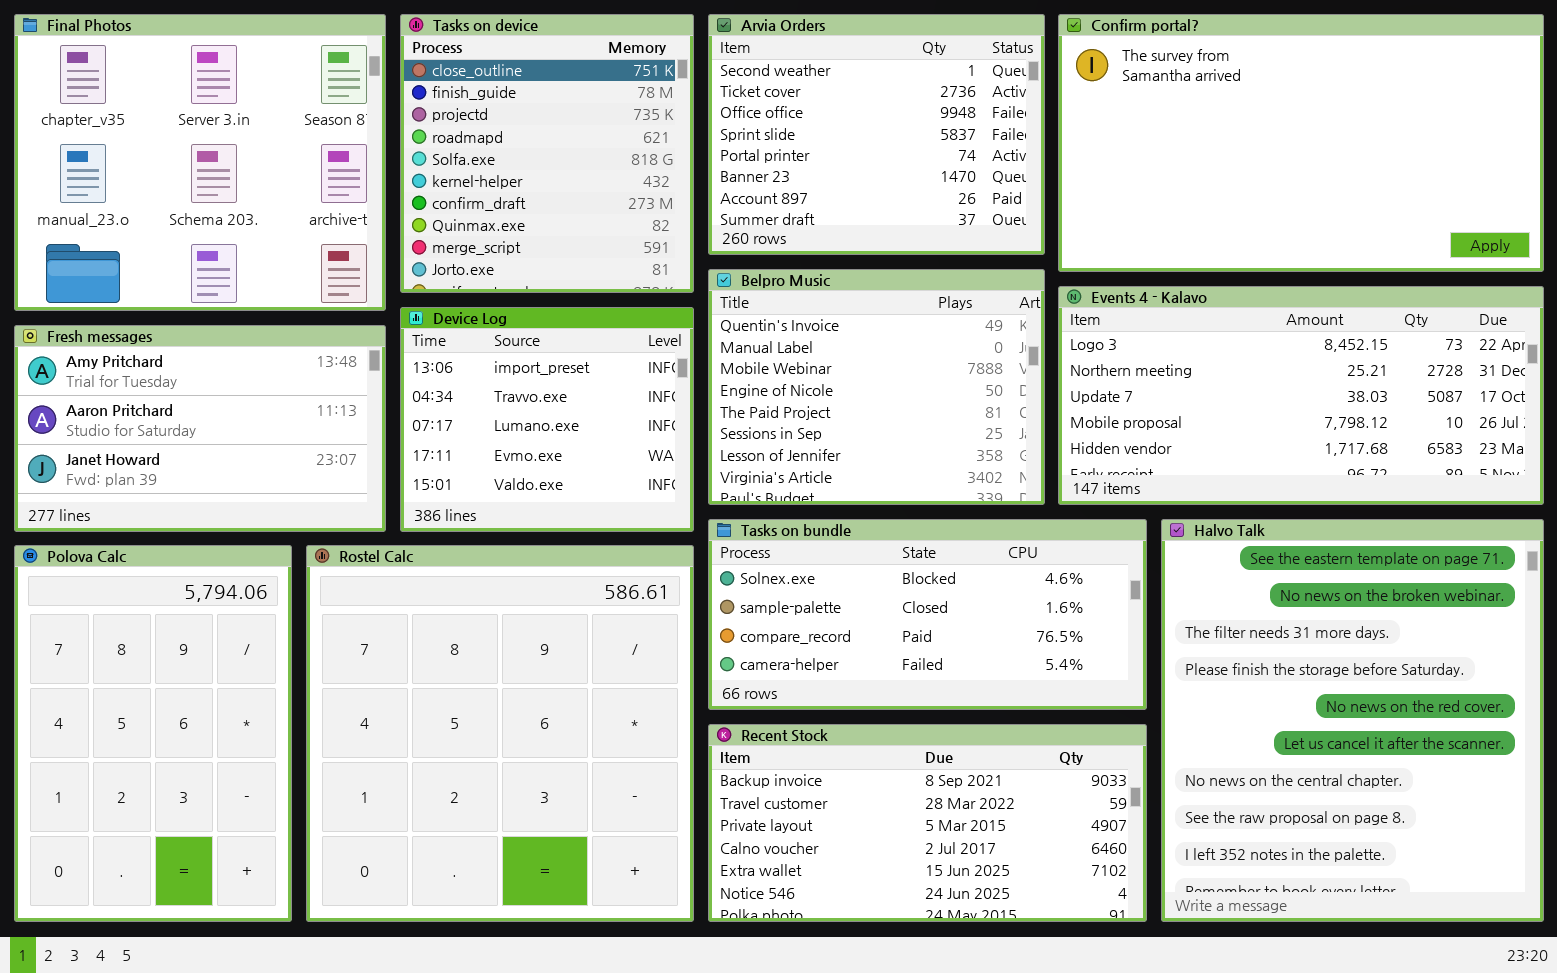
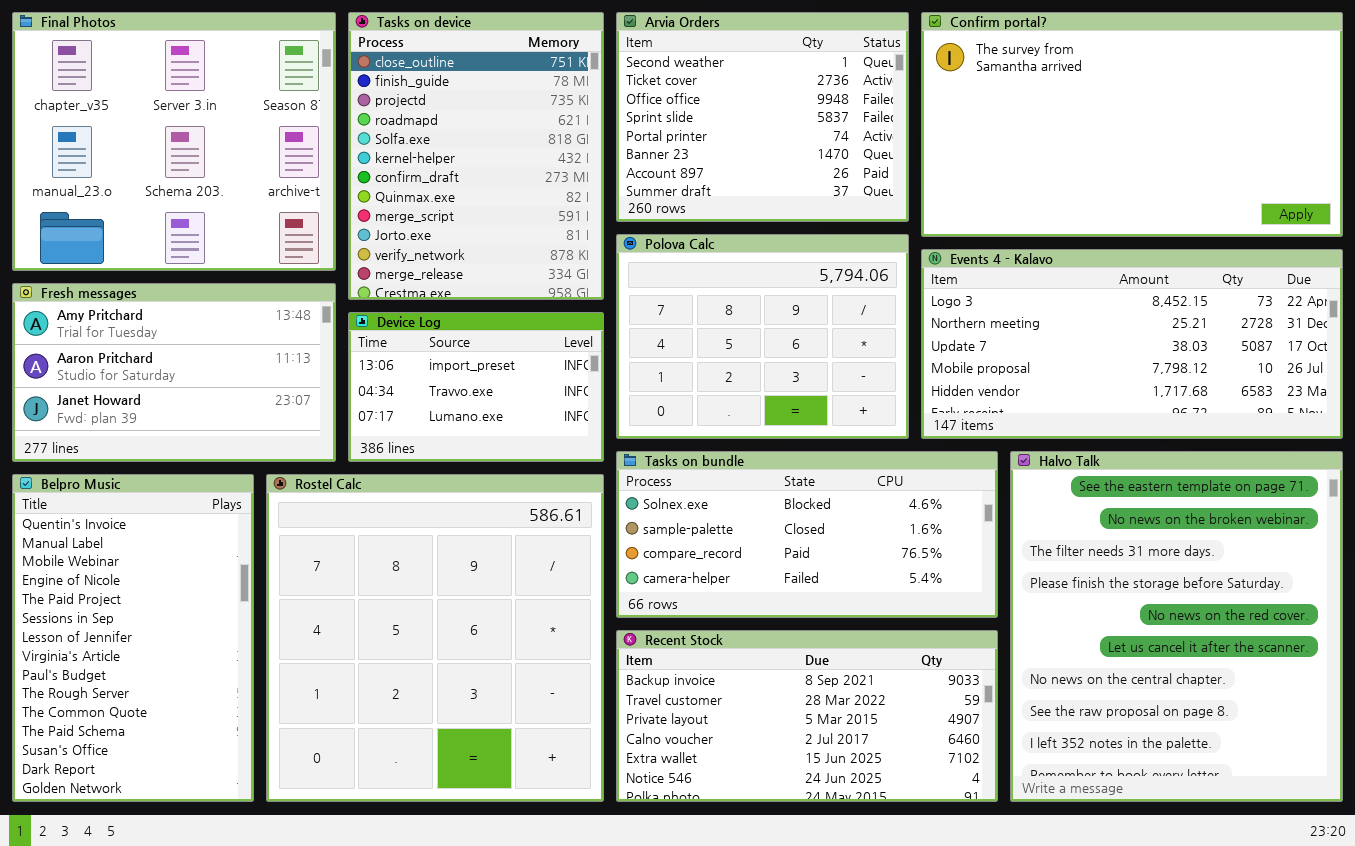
Tasks on device: [400,14,694,293] -> [348,12,604,300], resized
Belpro Music: [708,269,1045,505] -> [12,474,254,802], moved, resized
Device Log: [400,307,694,532] -> [348,312,604,462], resized
Polova Calc: [14,545,292,922] -> [616,234,909,439], moved, resized

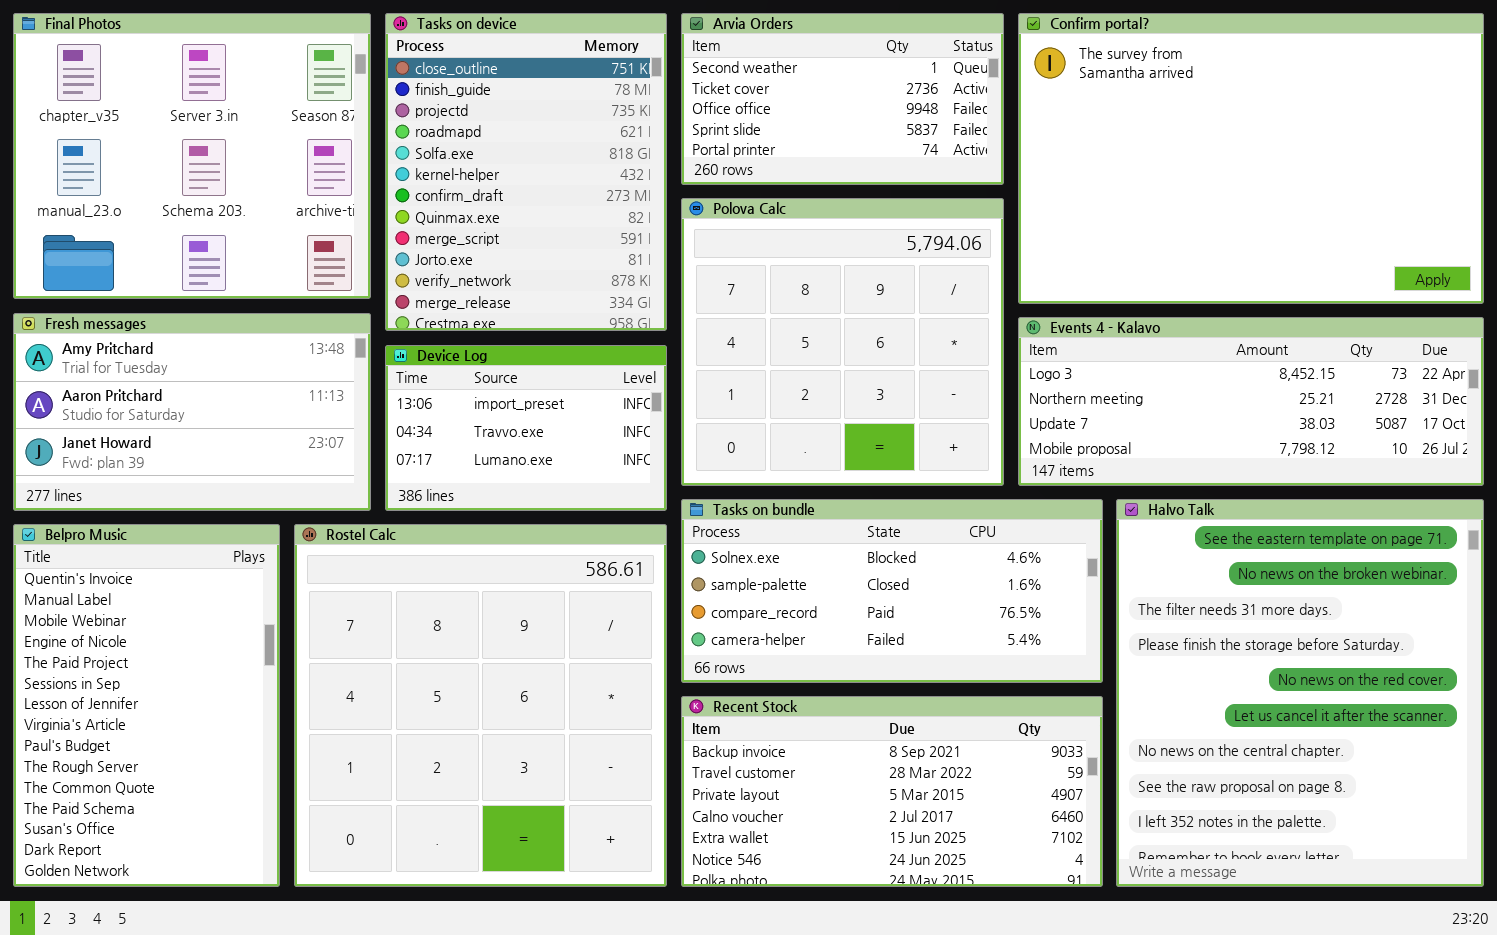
Arvia Orders: [616,12,909,222] -> [681,13,1004,185], resized
Confirm portal?: [921,12,1343,237] -> [1018,13,1484,304], resized
Polova Calc: [616,234,909,439] -> [681,198,1004,486], resized
Events 4 - Kalavo: [921,249,1343,439] -> [1018,317,1484,486], resized

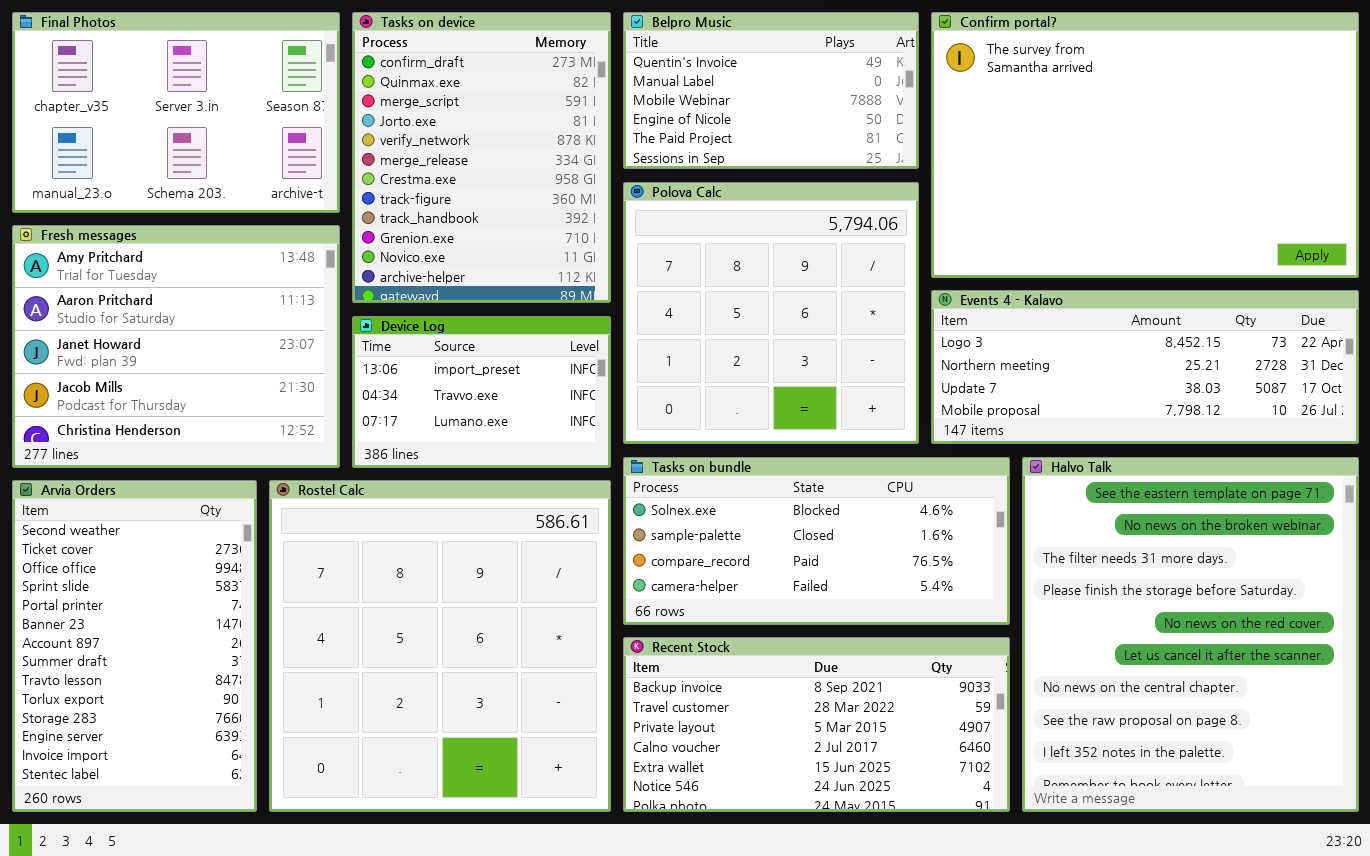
Final Photos: [13,13,371,299] -> [12,12,340,213], resized
Tasks on device: [385,13,667,331] -> [352,12,611,303], scrolled down 6 rows
Arvia Orders: [681,13,1004,185] -> [12,480,257,812], moved, resized
Fresh messages: [13,313,371,511] -> [12,225,340,468], resized
Belpro Music: [13,524,280,887] -> [623,12,919,169], moved, resized

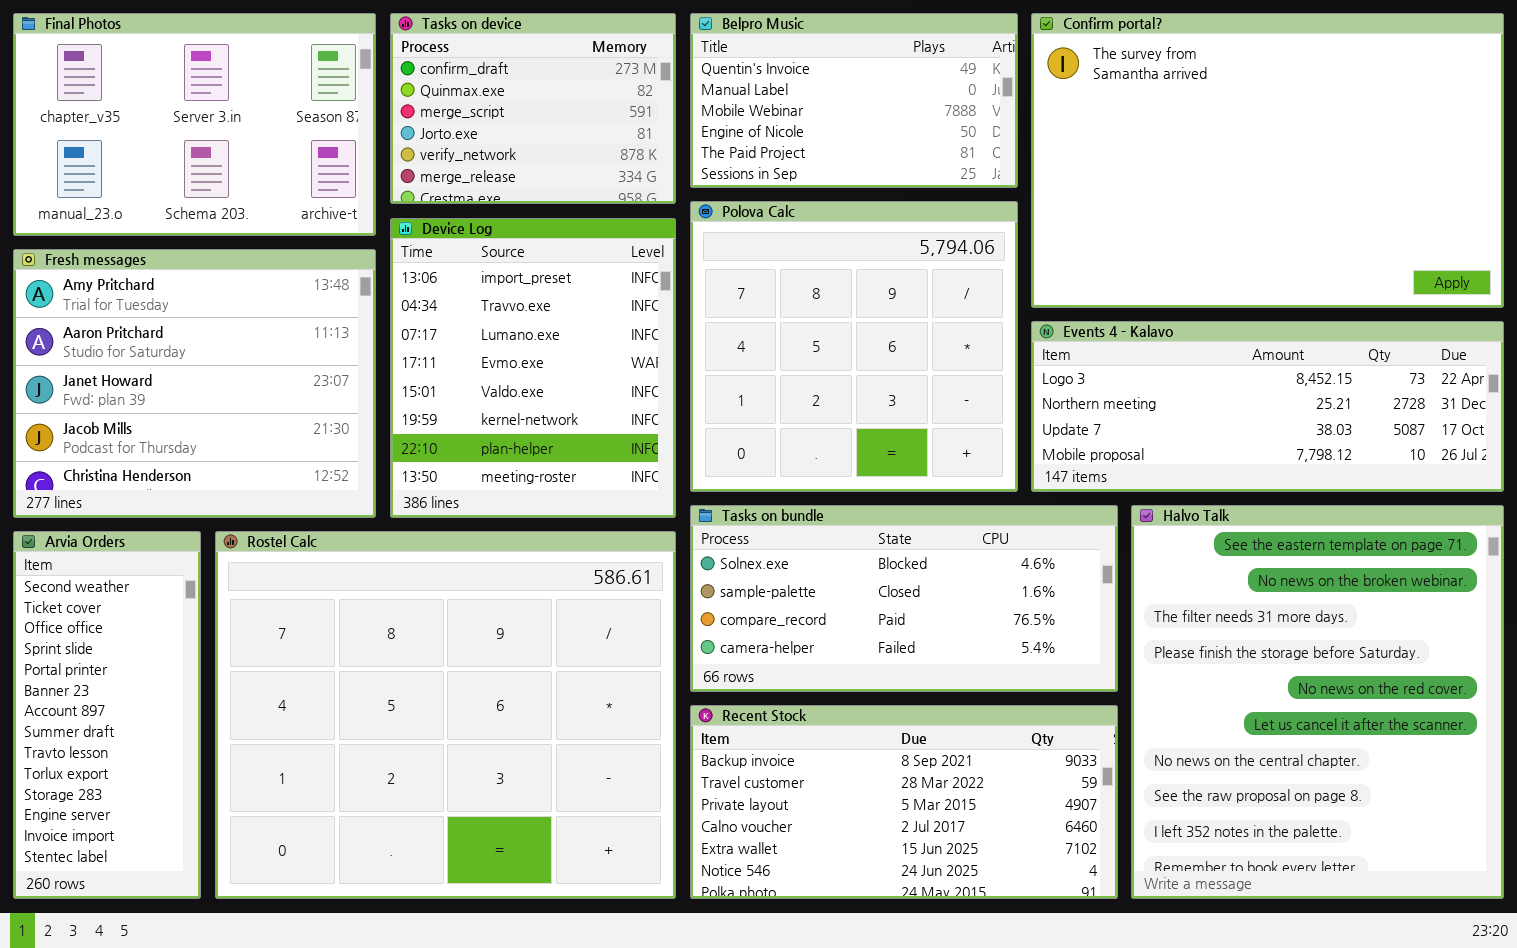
Tasks on device: [352,12,611,303] -> [390,13,676,204], resized
Device Log: [352,316,611,468] -> [390,218,676,518], resized
Arvia Orders: [12,480,257,812] -> [13,531,201,899], resized
Rostel Calc: [269,480,611,812] -> [215,531,676,899], resized

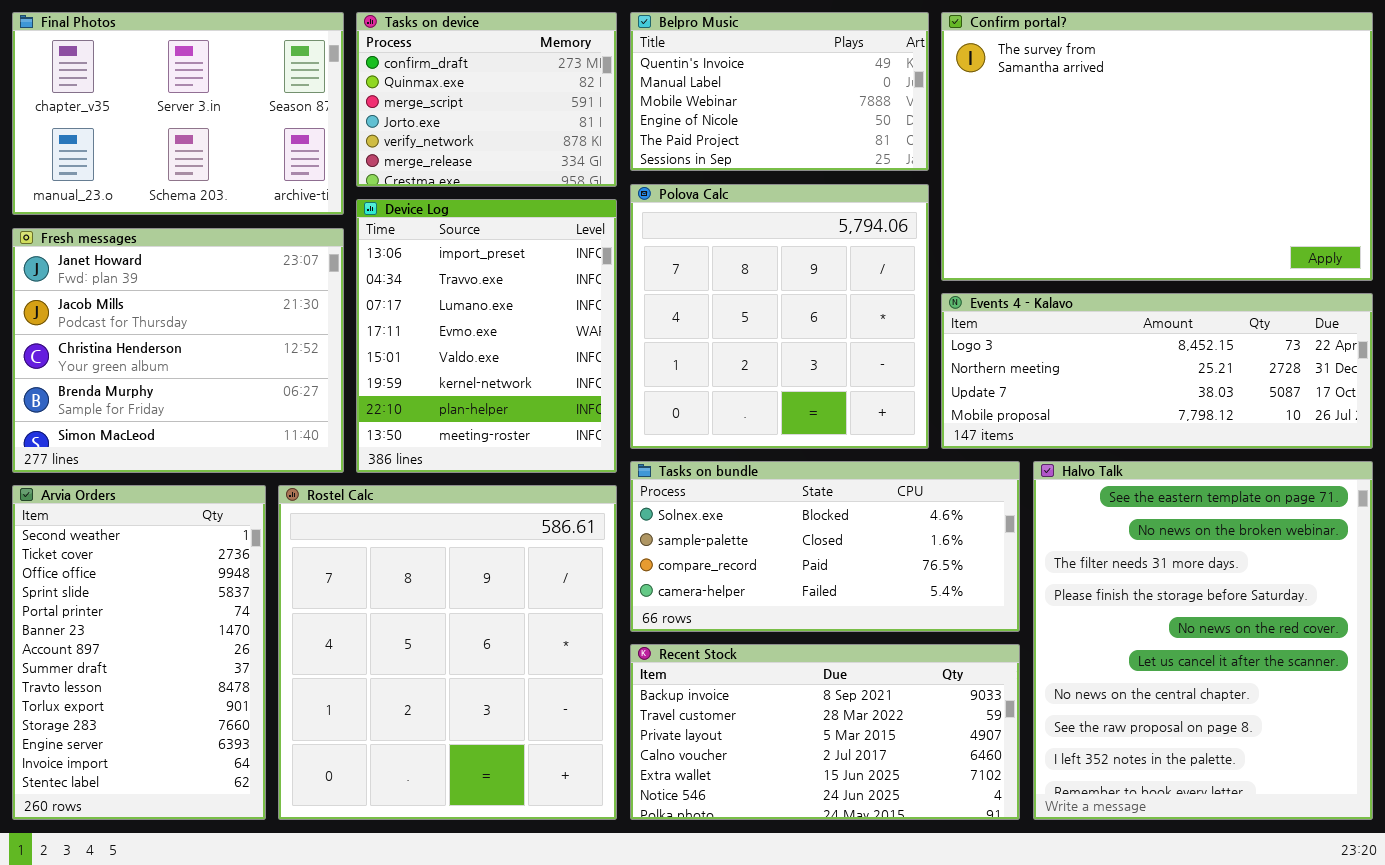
Fresh messages: [13,249,376,518] -> [12,228,344,473], scrolled down 2 rows
Arvia Orders: [13,531,201,899] -> [12,485,266,820], resized
Rostel Calc: [215,531,676,899] -> [278,485,617,820], resized

